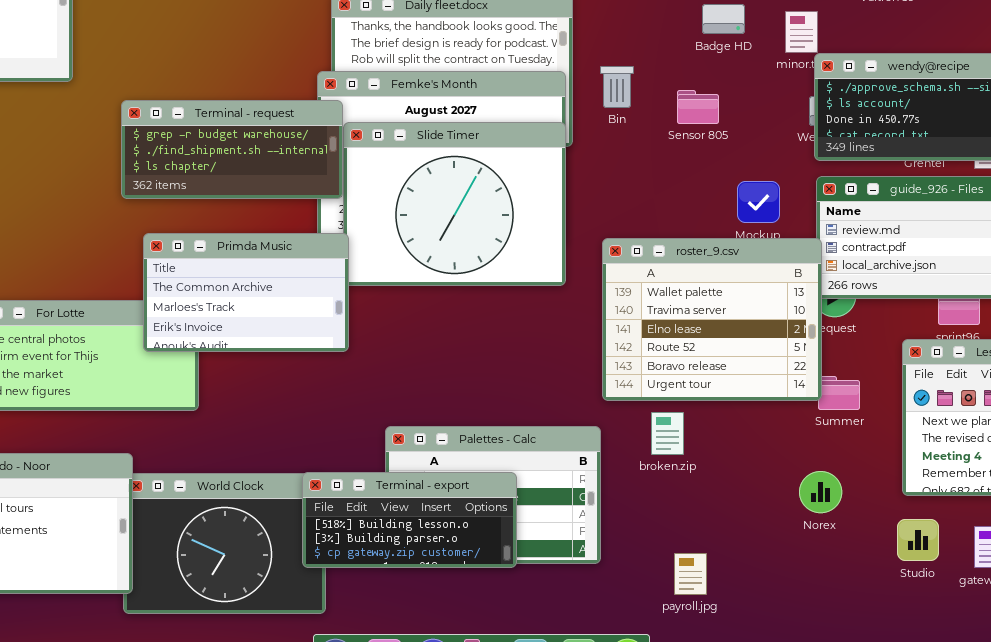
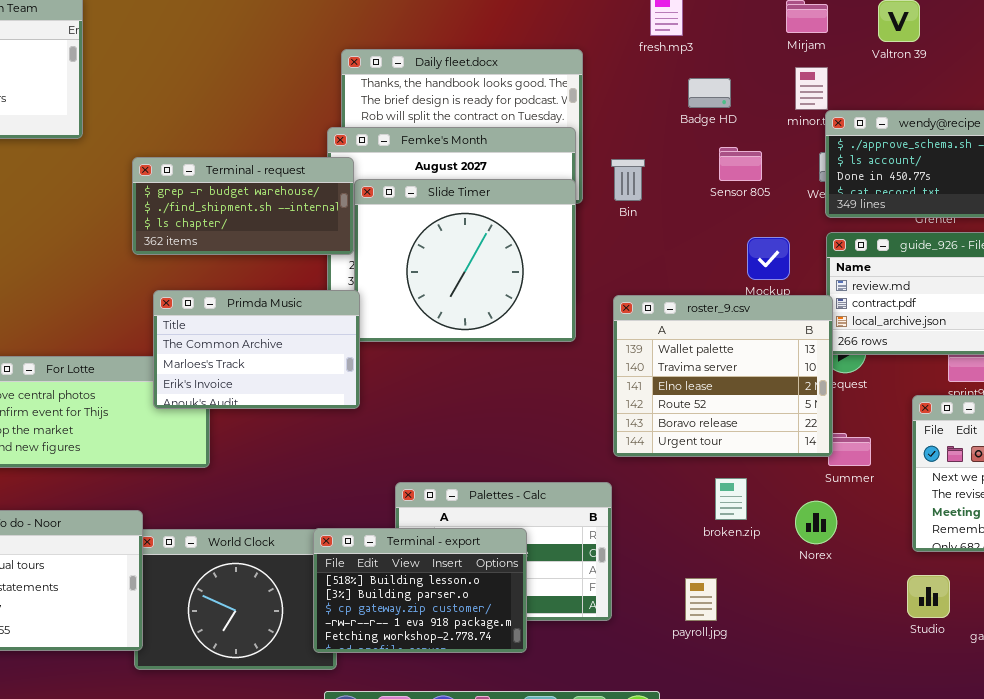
Badge HD: [702,4,745,34] -> [688,78,731,108], moved
Bin: [600,66,634,108] -> [611,159,645,201], moved
Sensor 805: [677,90,719,124] -> [719,147,762,181], moved
broken.zip: [651,412,684,455] -> [715,478,747,520], moved
Norex: [799,471,842,513] -> [795,501,837,544], moved
Terminal - export: [302,472,517,568] -> [313,528,527,653], resized
payroll.jpg: [674,553,707,595] -> [685,578,717,621], moved

